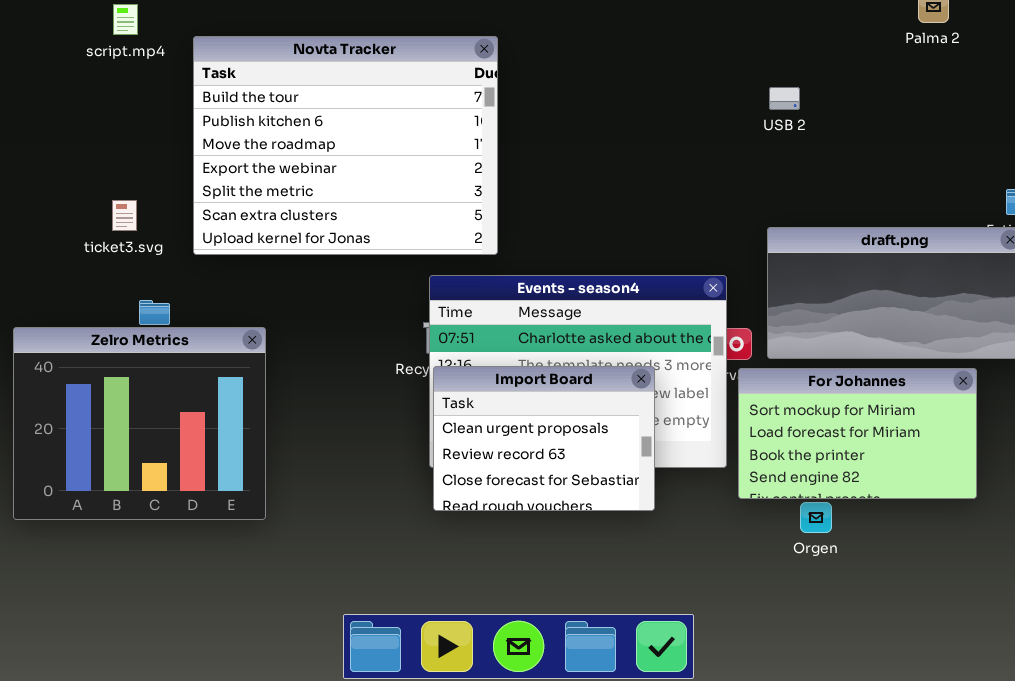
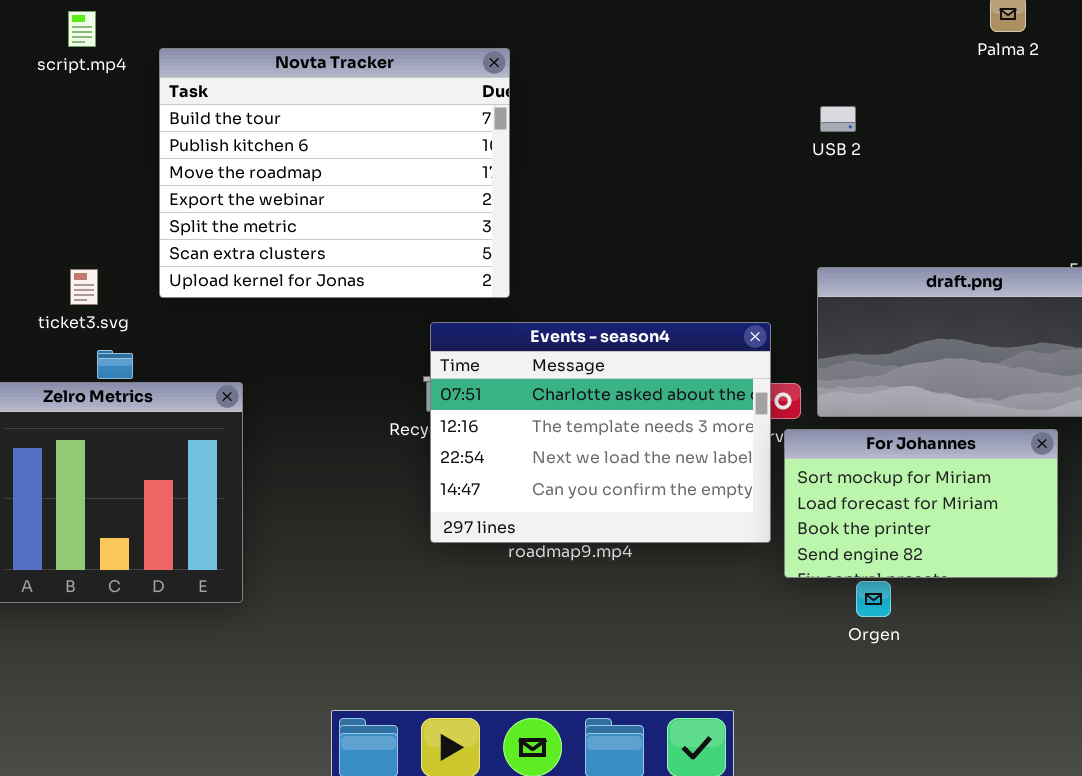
ticket3.svg: [112,200,137,231] -> [70,269,98,305], moved
Import Board: [433,366,655,511] -> none, closed

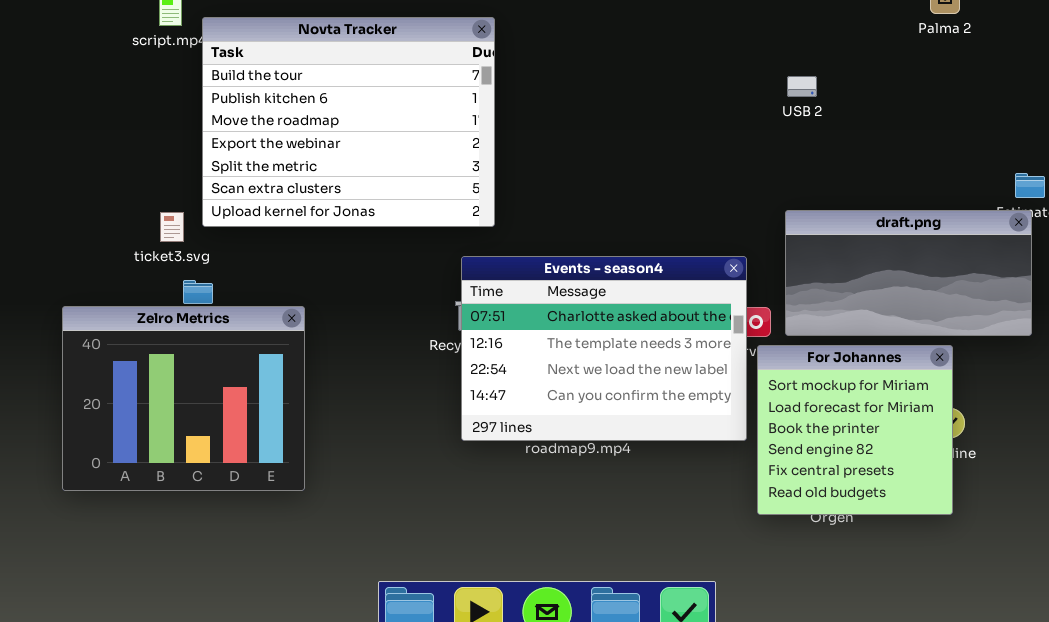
Novta Tracker: [159,48,510,298] -> [202,17,495,227], moved
For Johannes: [784,429,1058,578] -> [757,345,953,515], resized

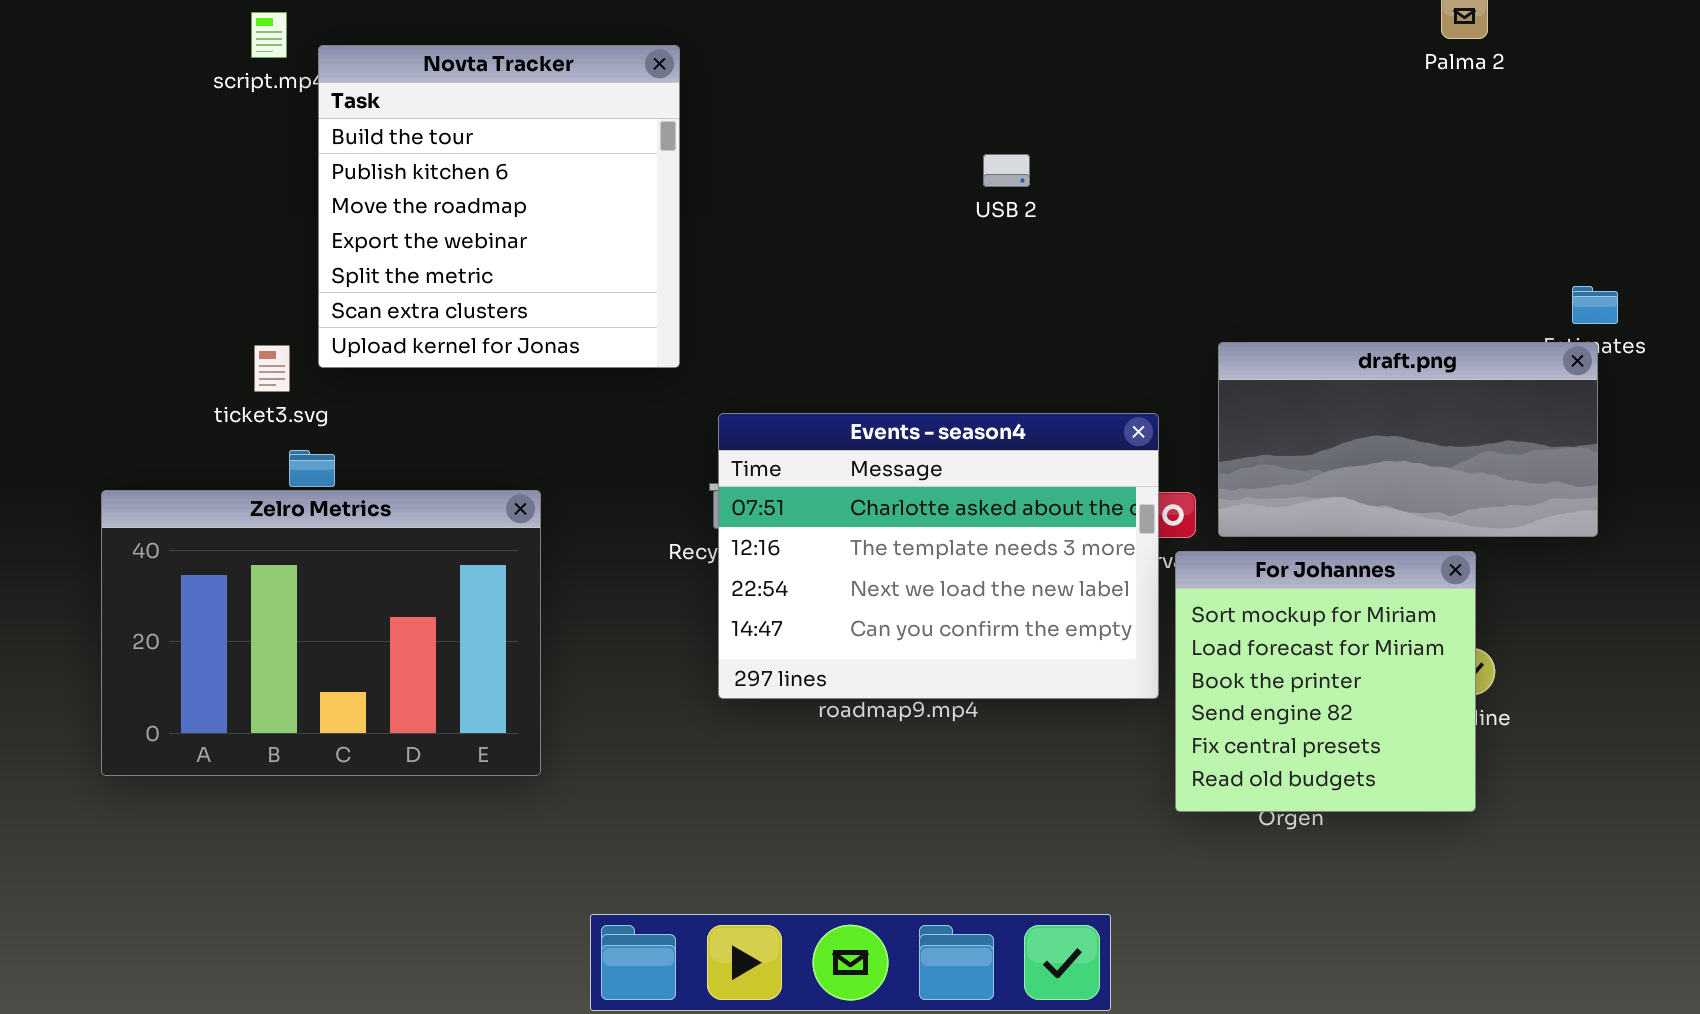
Novta Tracker: [202,17,495,227] -> [318,45,680,368], resized
USB 2: [787,76,817,97] -> [983,154,1030,187], moved
Zelro Metrics: [62,306,305,491] -> [101,490,541,776], resized

